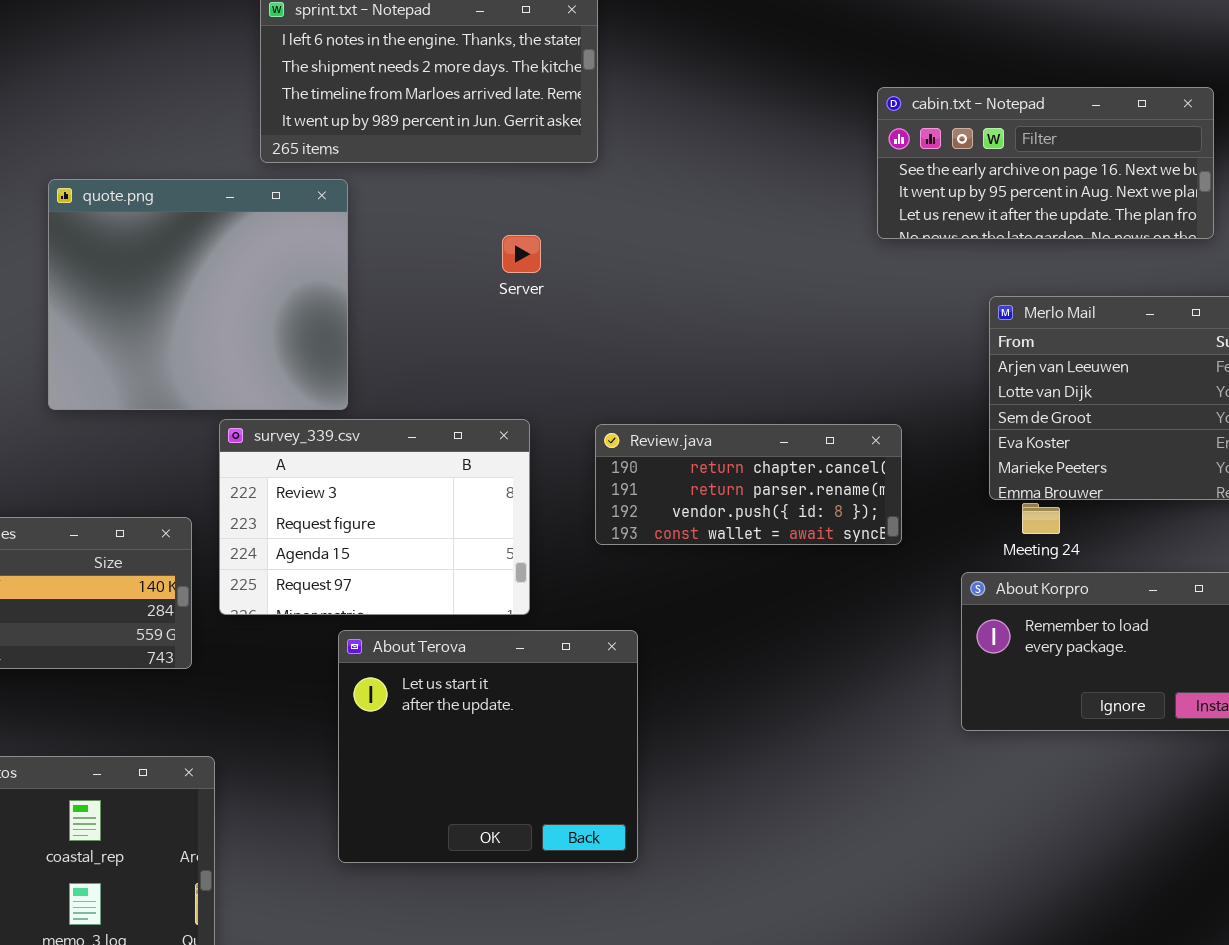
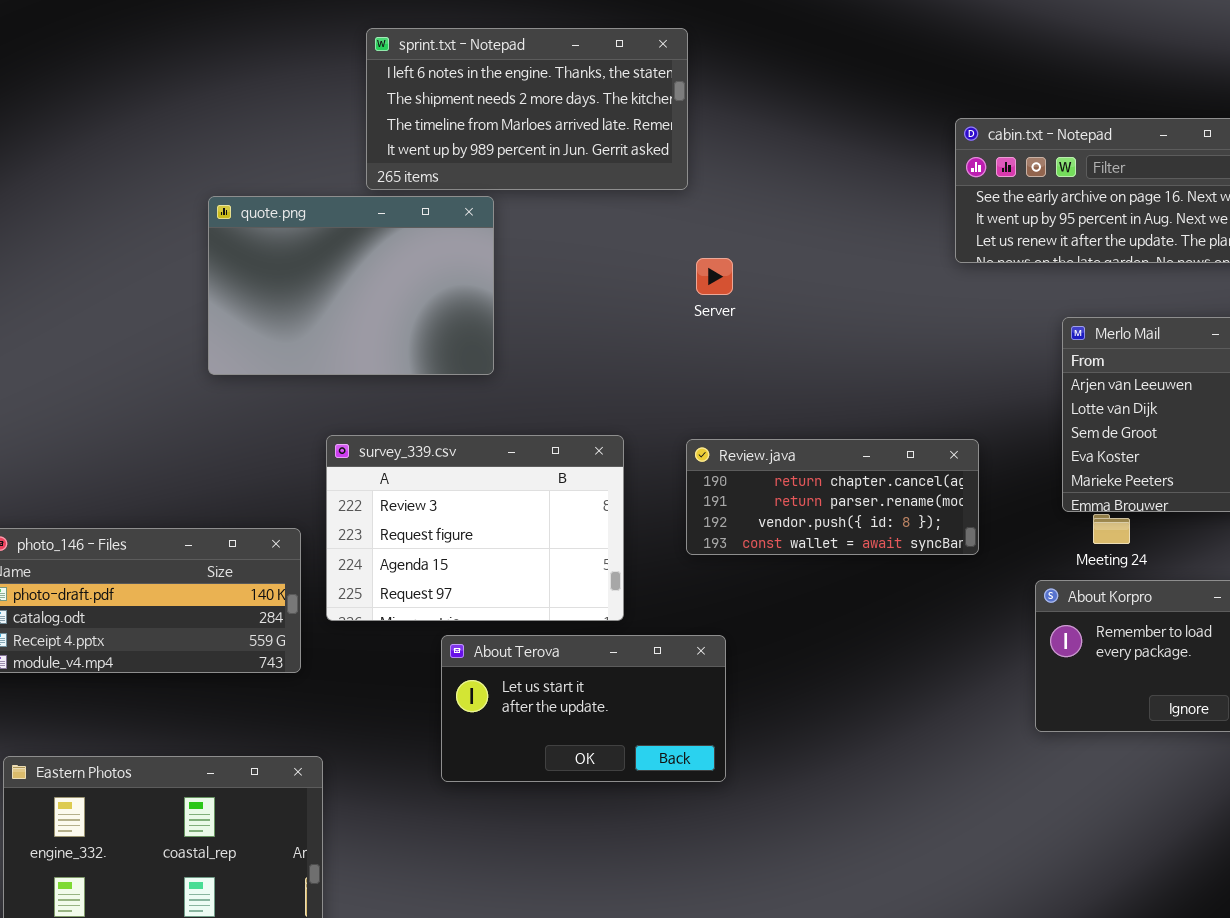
quote.png: [48,179,348,410] -> [208,196,494,375], moved, resized
Server: [502,235,541,273] -> [696,258,733,295], moved
About Terova: [338,630,638,863] -> [441,635,726,782], resized

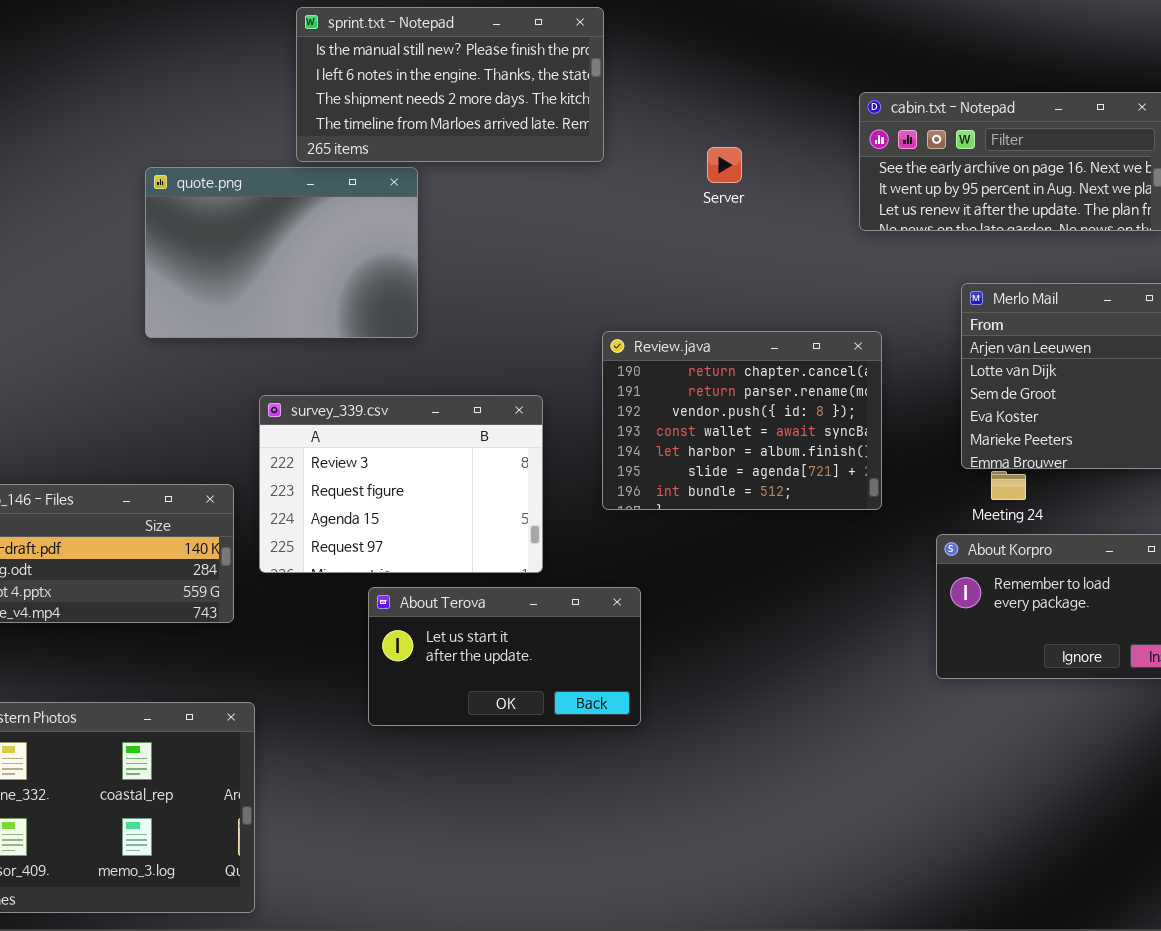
sprint.txt - Notepad: [366,28,688,190] -> [296,7,604,162], scrolled up 1 row
Server: [696,258,733,295] -> [707,147,742,183], moved
Review.java: [686,439,979,555] -> [602,331,882,510], resized

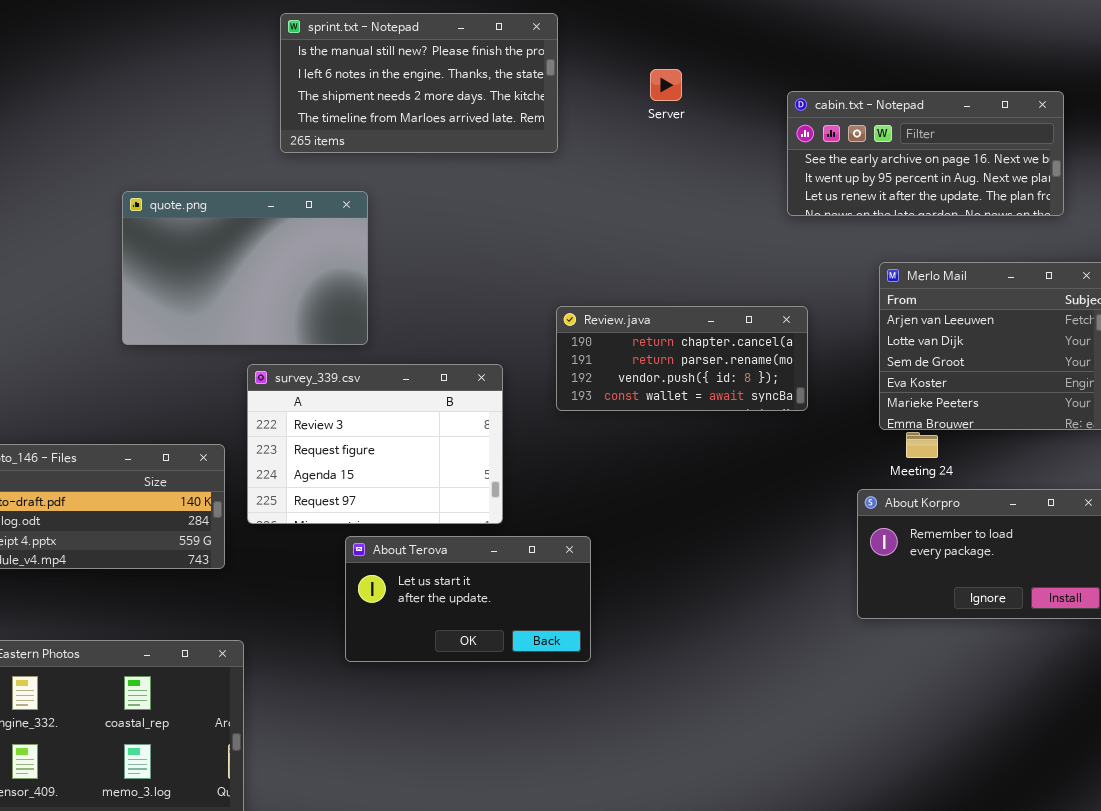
Server: [707,147,742,183] -> [650,69,682,101], moved
quote.png: [145,167,418,338] -> [122,191,368,345], moved
Review.java: [602,331,882,510] -> [556,306,808,411], resized

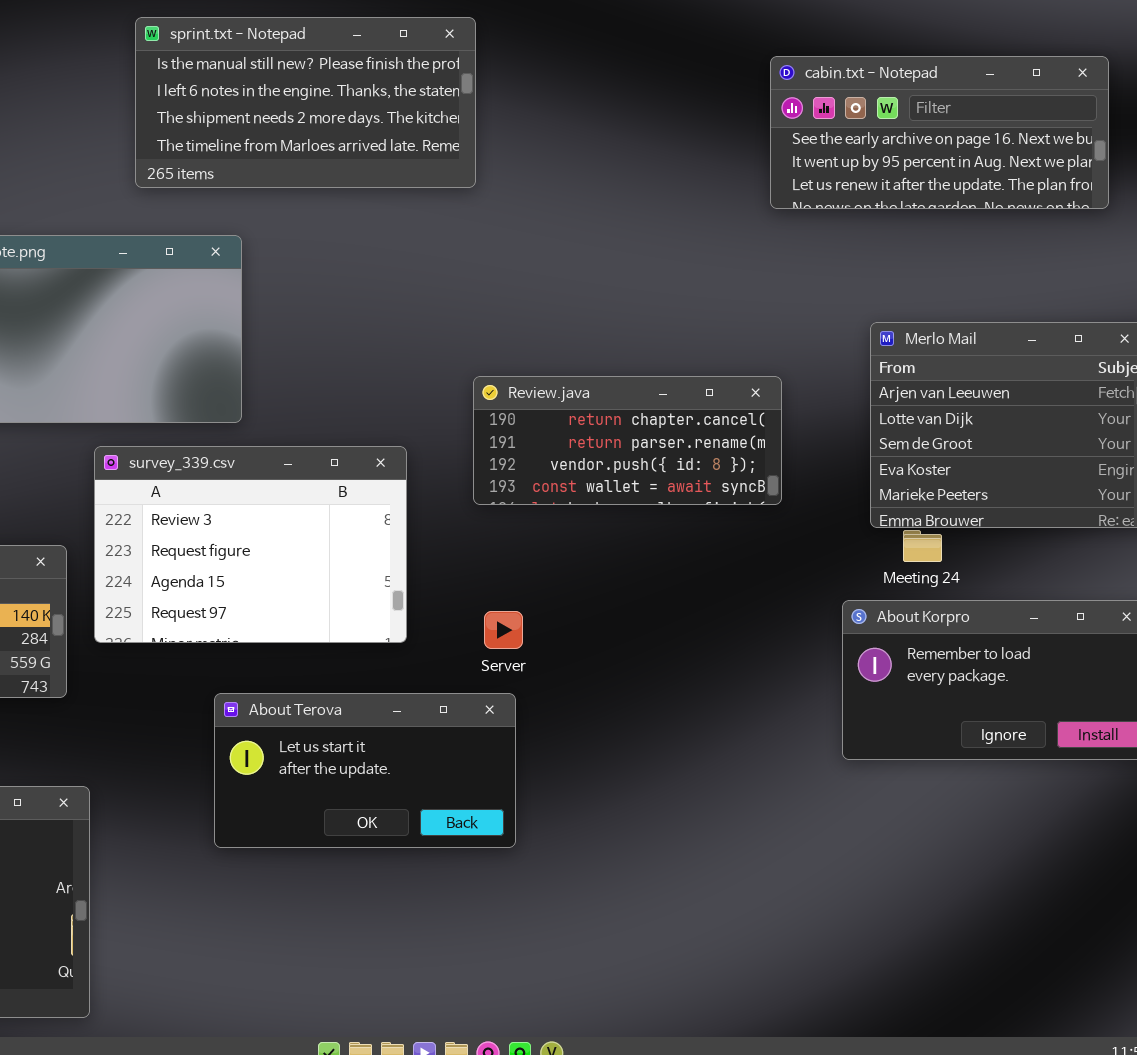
Server: [650,69,682,101] -> [484,611,523,649], moved
cabin.txt - Notepad: [787,91,1064,216] -> [770,56,1109,209], moved
About Terova: [345,536,591,662] -> [214,693,516,848], moved

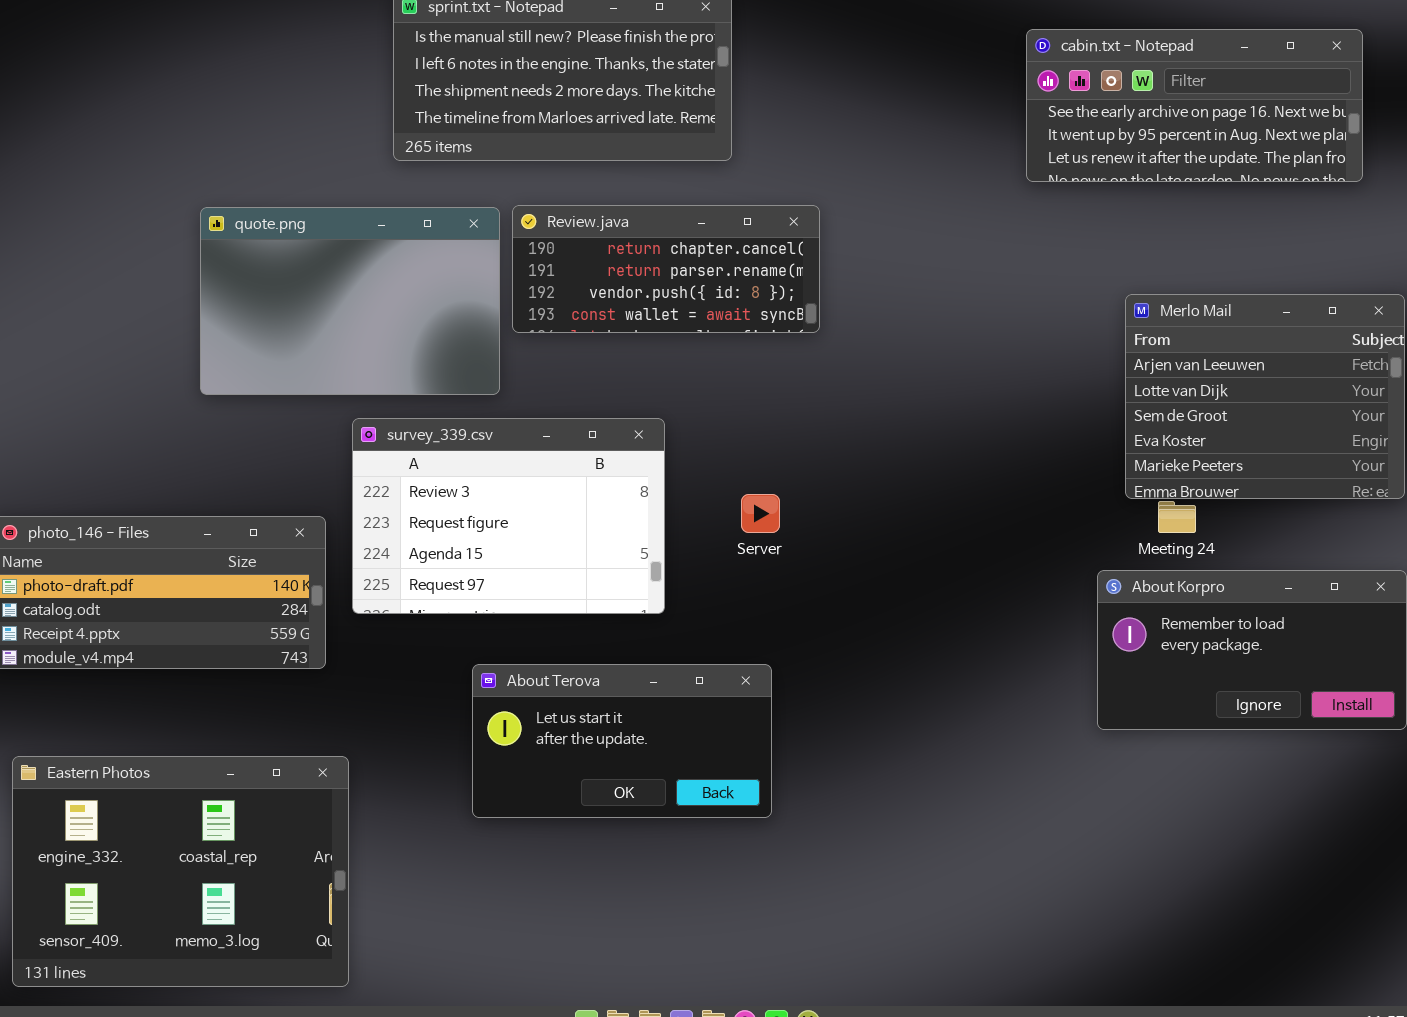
Review.java: [473,376,782,505] -> [512,205,820,333], moved
Server: [484,611,523,649] -> [741,494,780,533], moved

